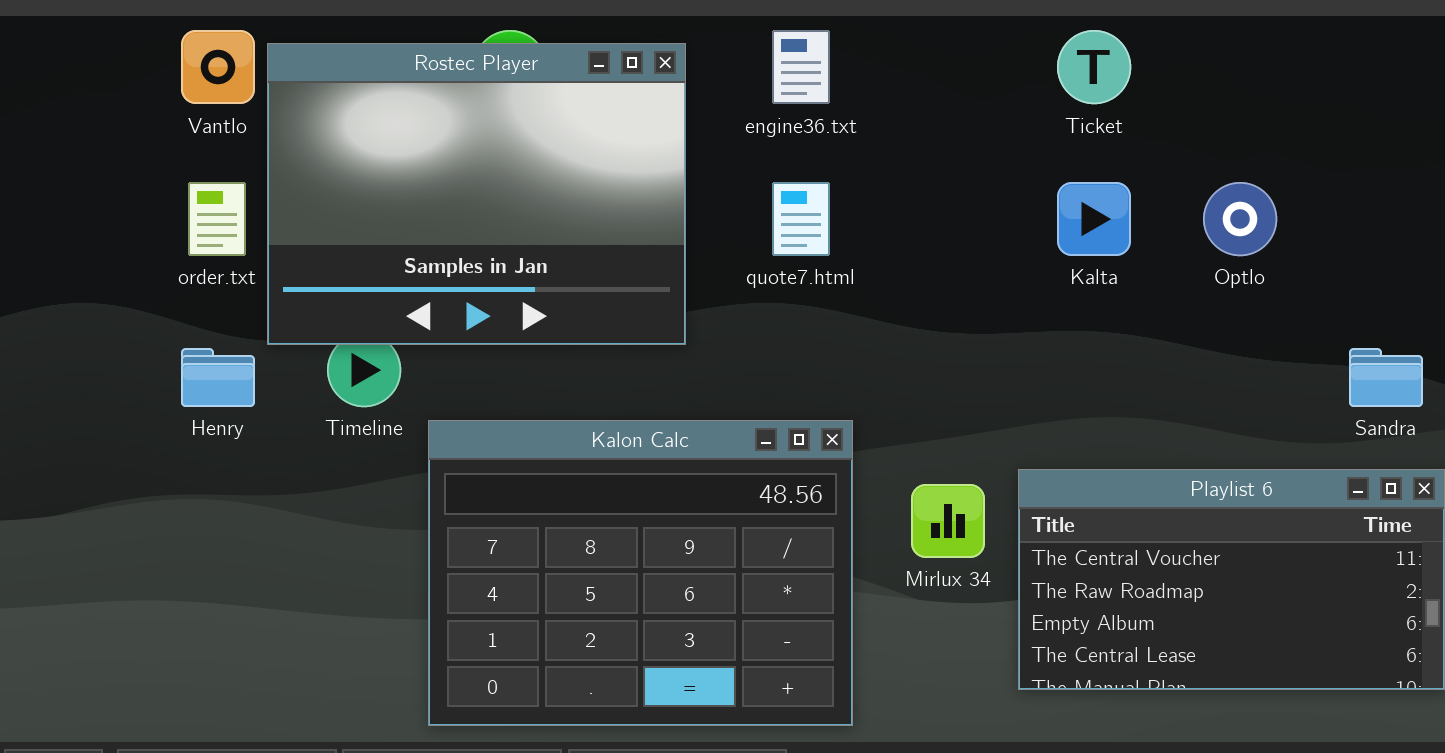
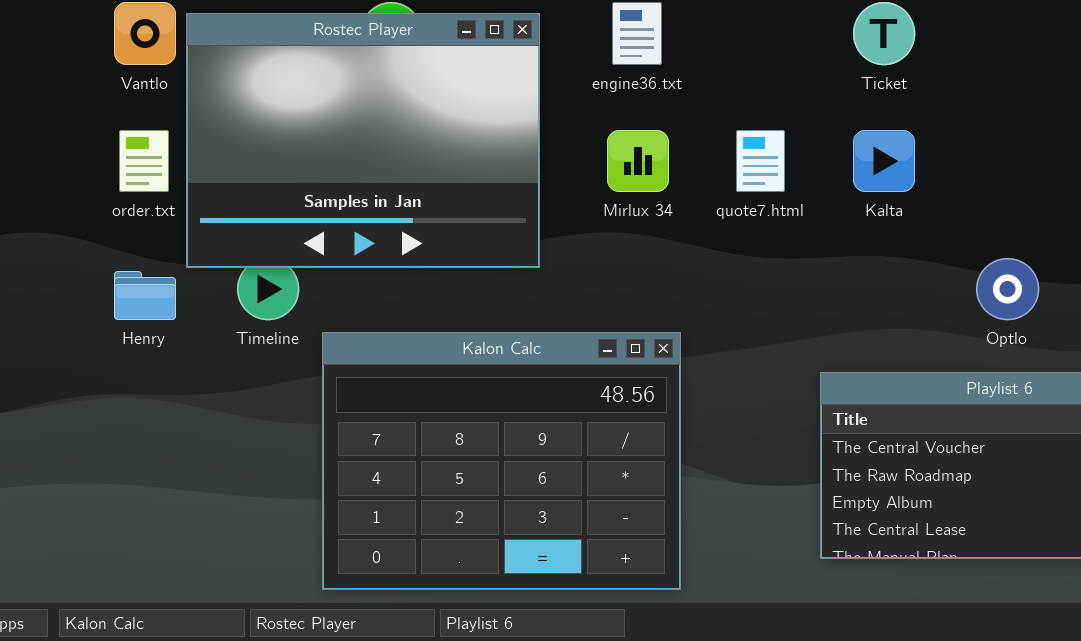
quote7.html: [772,182,830,256] -> [736,130,785,192], moved
Optlo: [1203,182,1277,256] -> [976,258,1039,320], moved
Mirlux 34: [911,484,985,558] -> [607,130,669,192], moved

